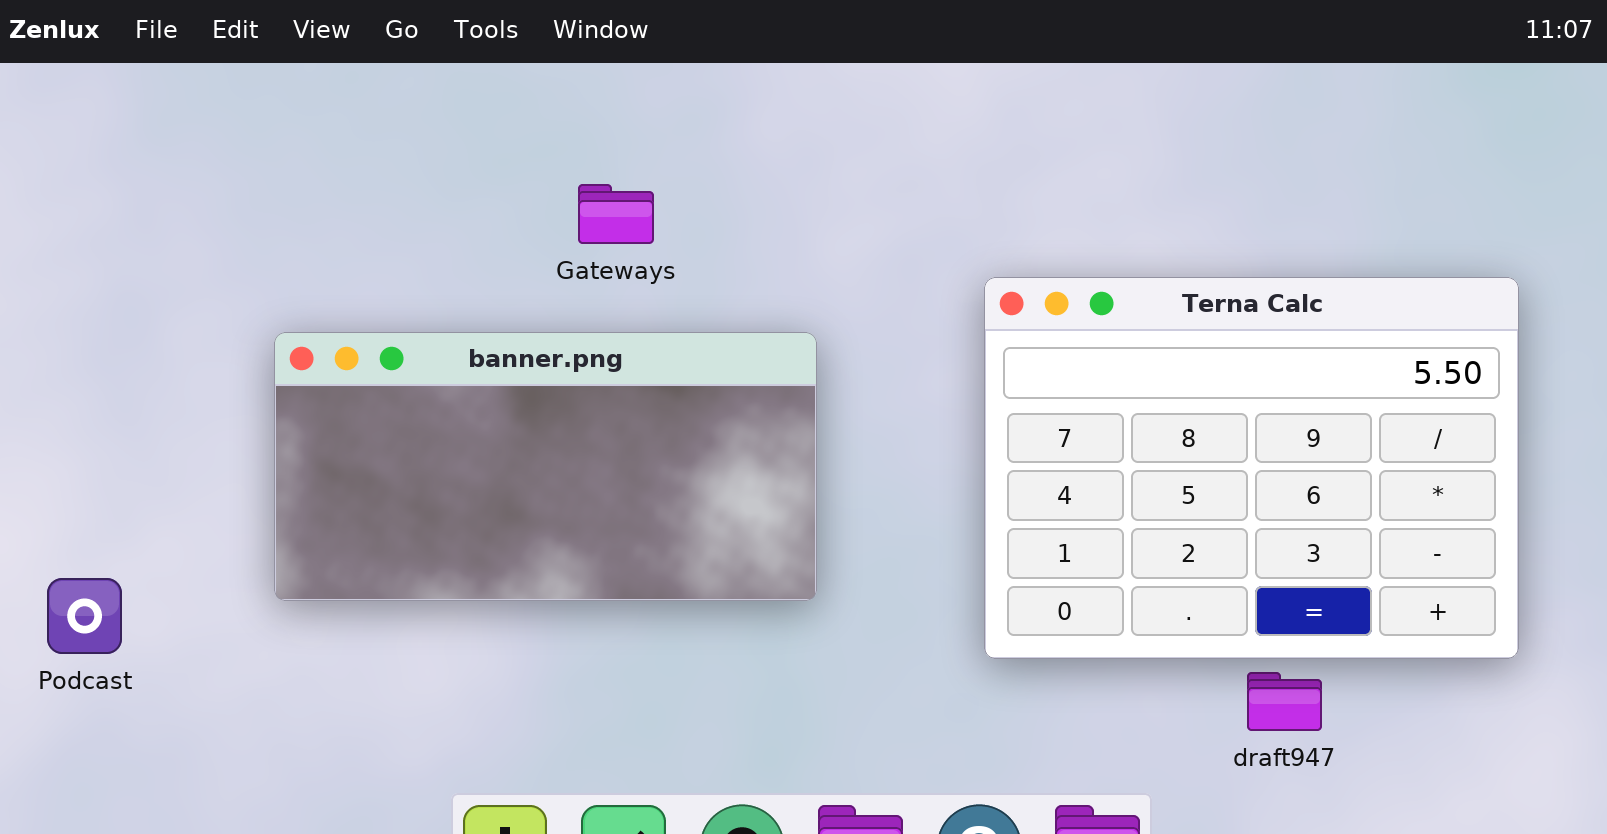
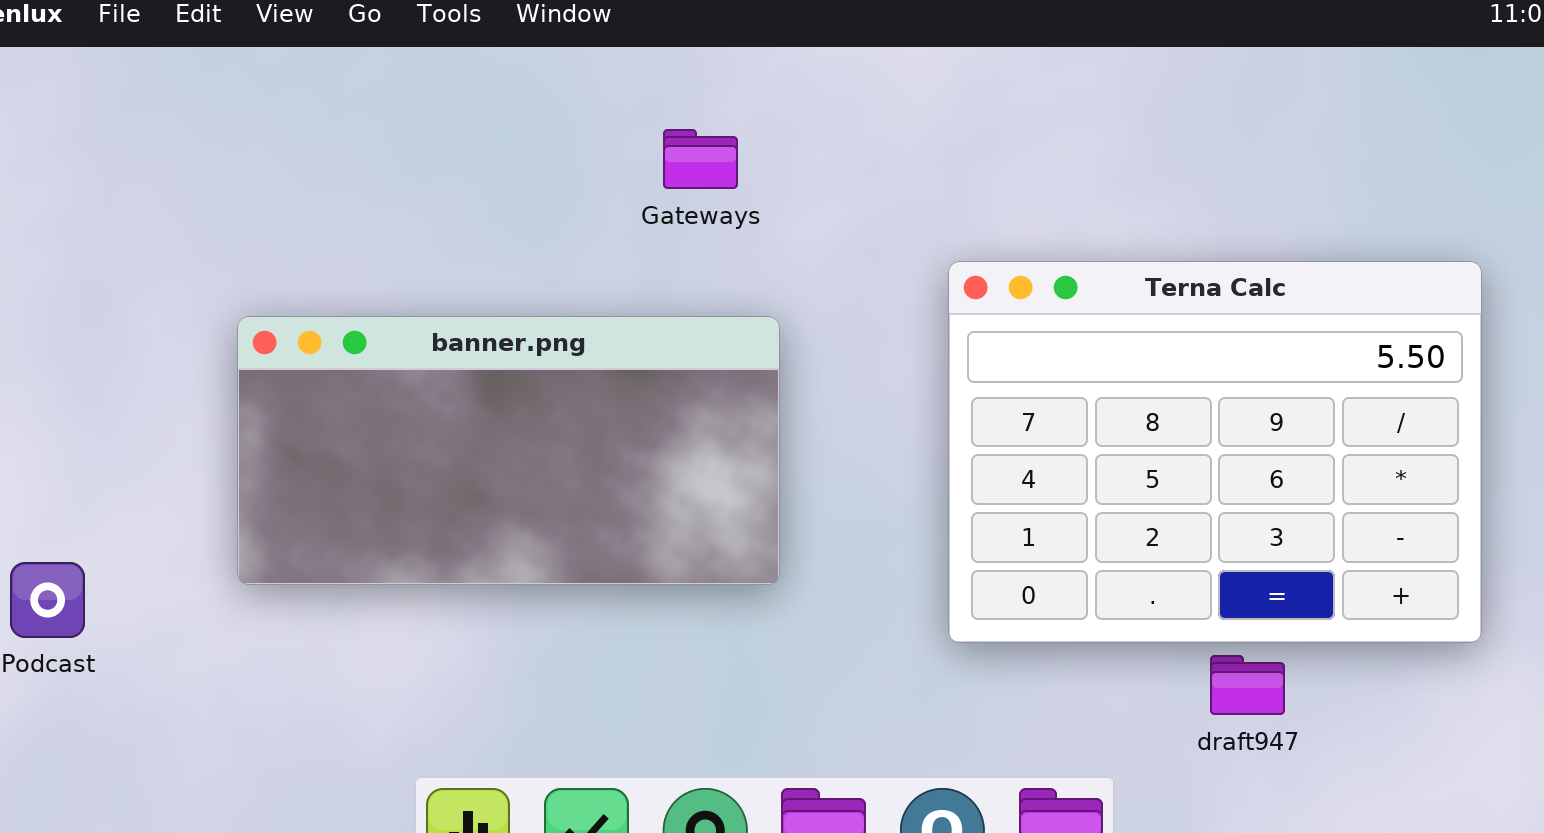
Gateways: [578,184,654,244] -> [663,129,738,189], moved

